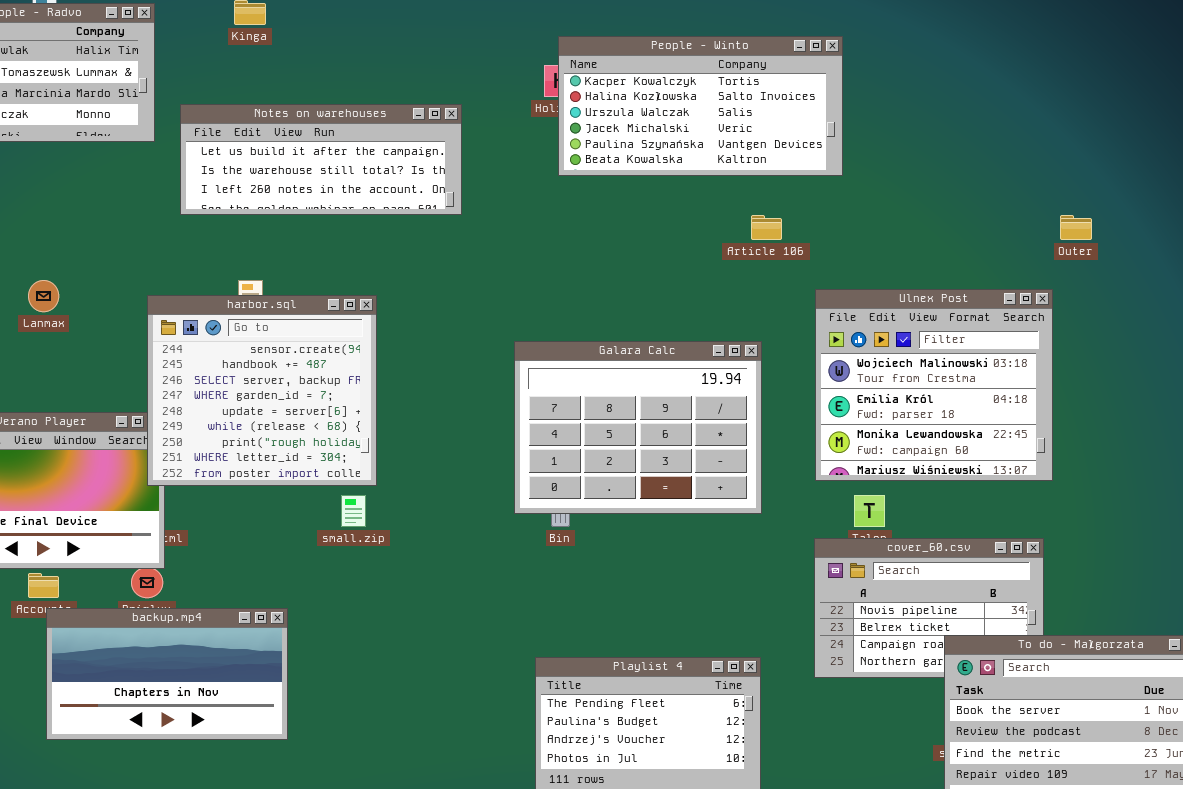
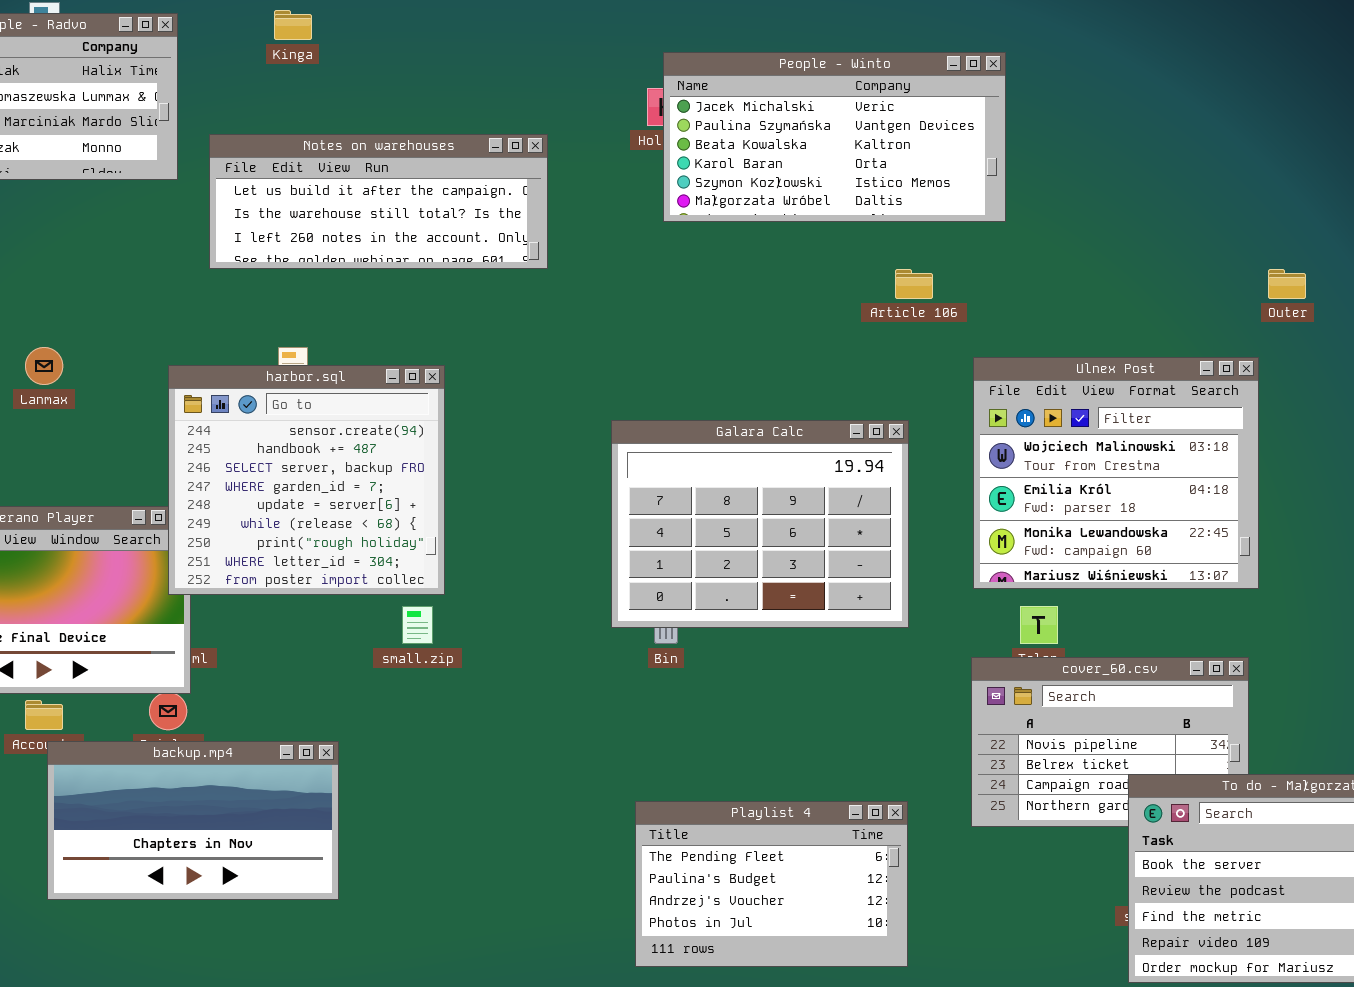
People - Winto: [558,36,843,176] -> [663,52,1006,222], scrolled down 3 rows

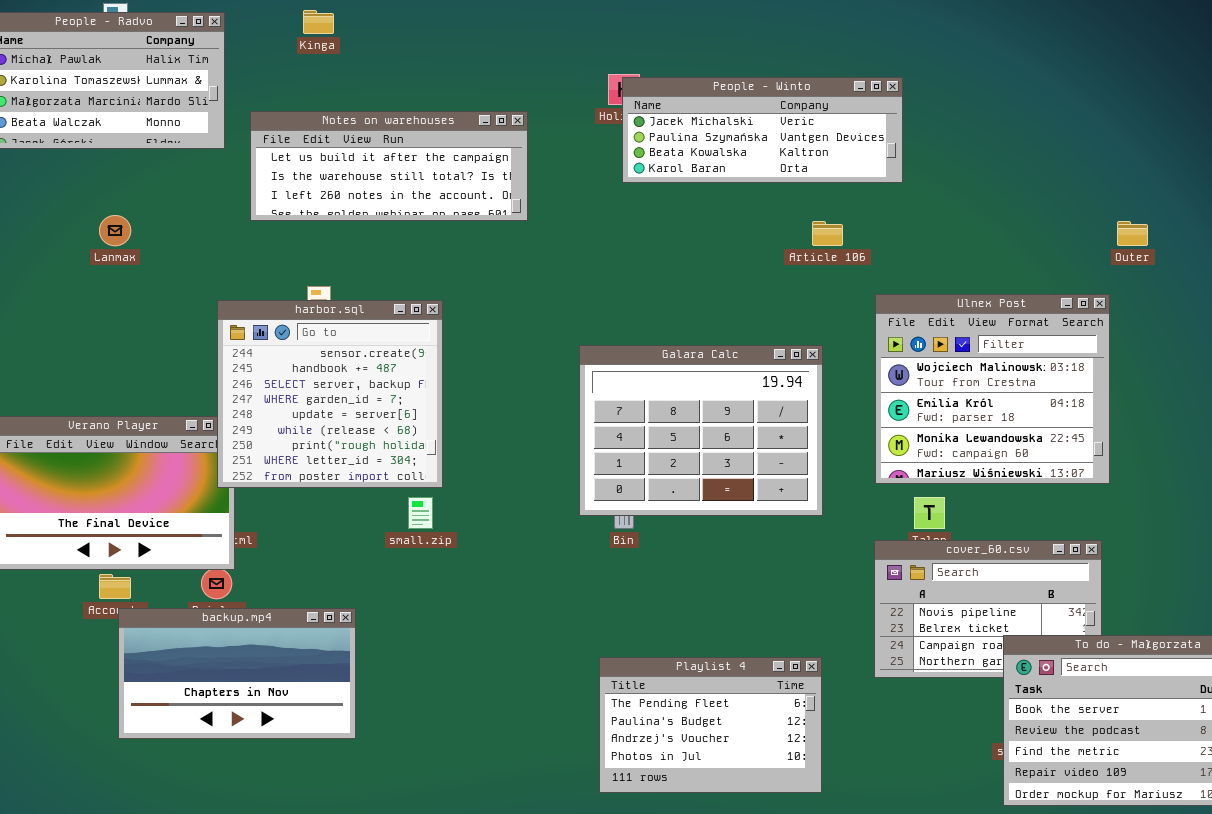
People - Winto: [663,52,1006,222] -> [622,77,903,183], resized
Lanmax: [25,347,63,385] -> [99,215,131,246], moved

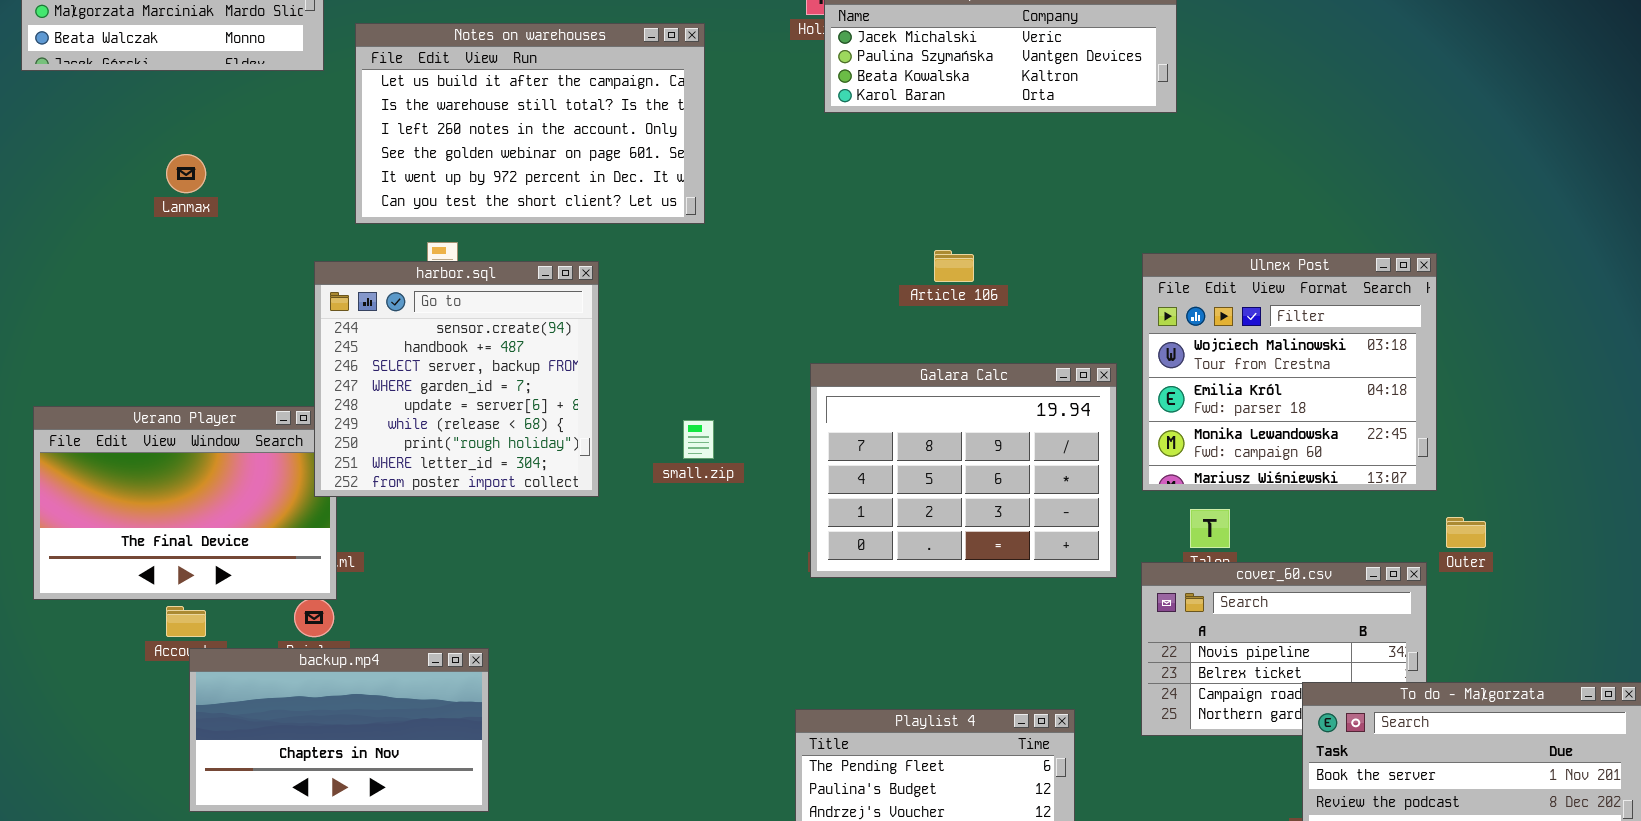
Notes on warehouses: [250,111,528,221] -> [355,23,705,224], resized
Article 106: [812,221,843,246] -> [934,250,974,282], moved
Outer: [1117,221,1148,246] -> [1446,517,1486,548], moved
Galara Calc: [579,345,823,516] -> [810,363,1117,578], moved
small.zip: [408,497,433,529] -> [683,420,714,459], moved

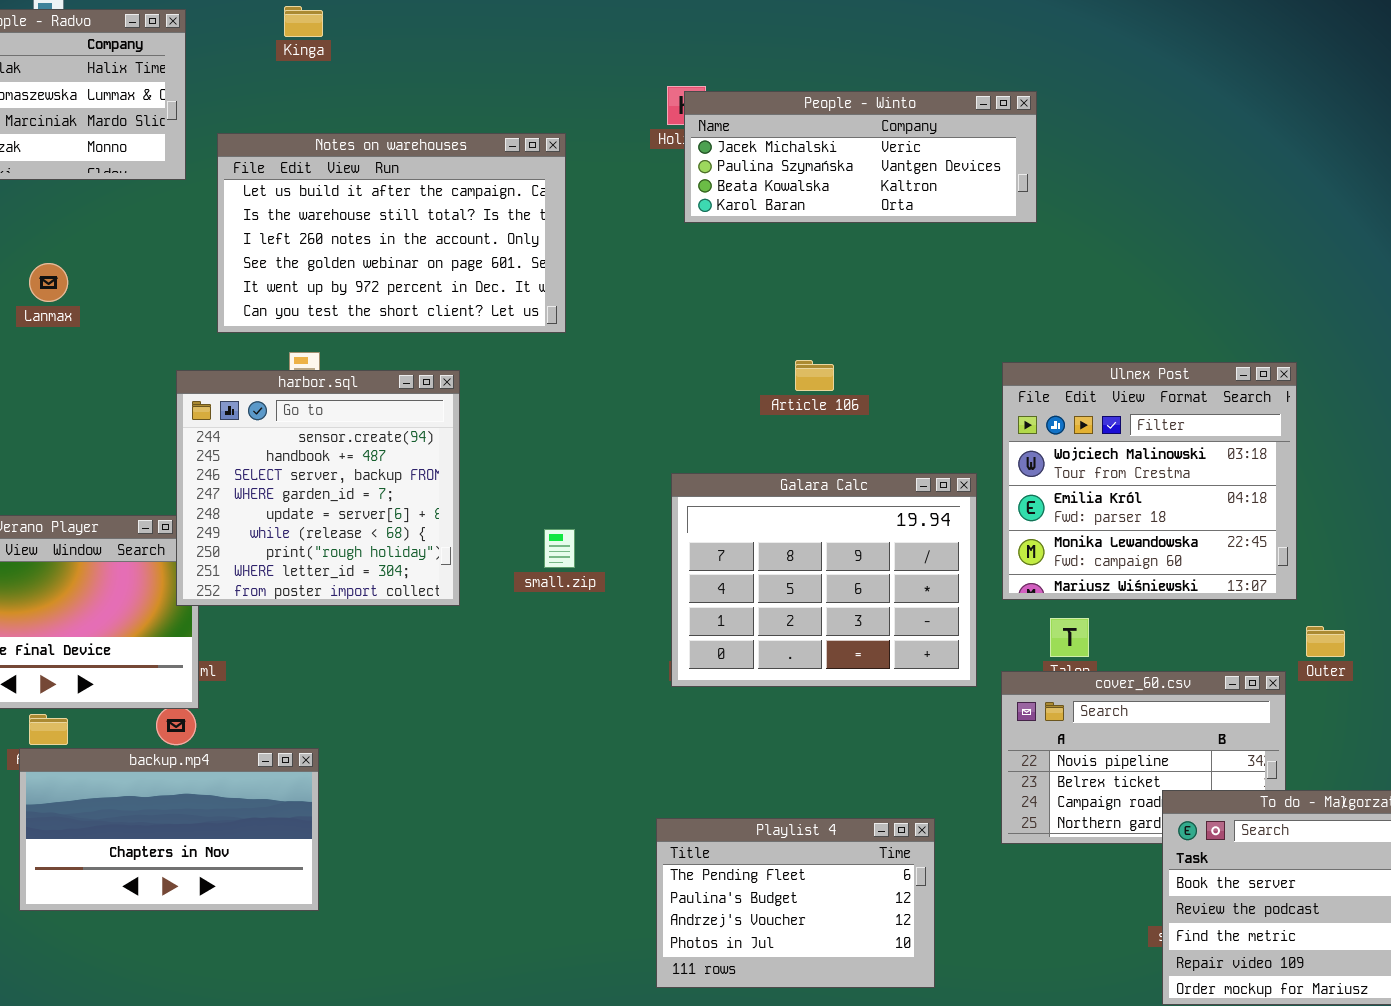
backup.mp4: [189,648,489,812] -> [19,748,319,911], moved

